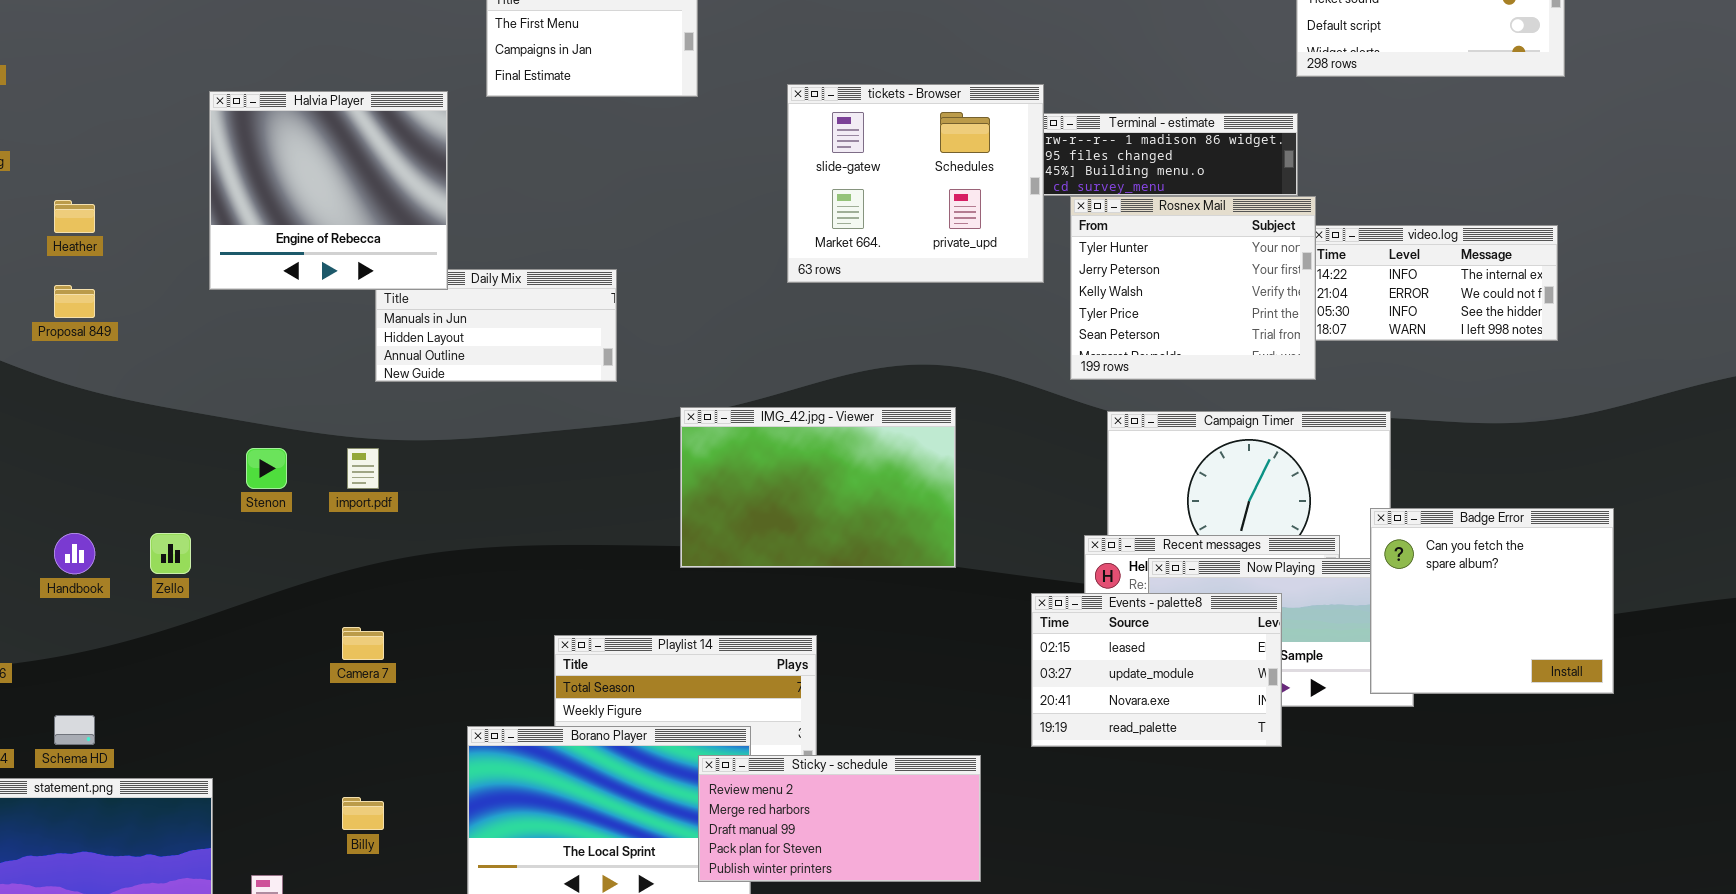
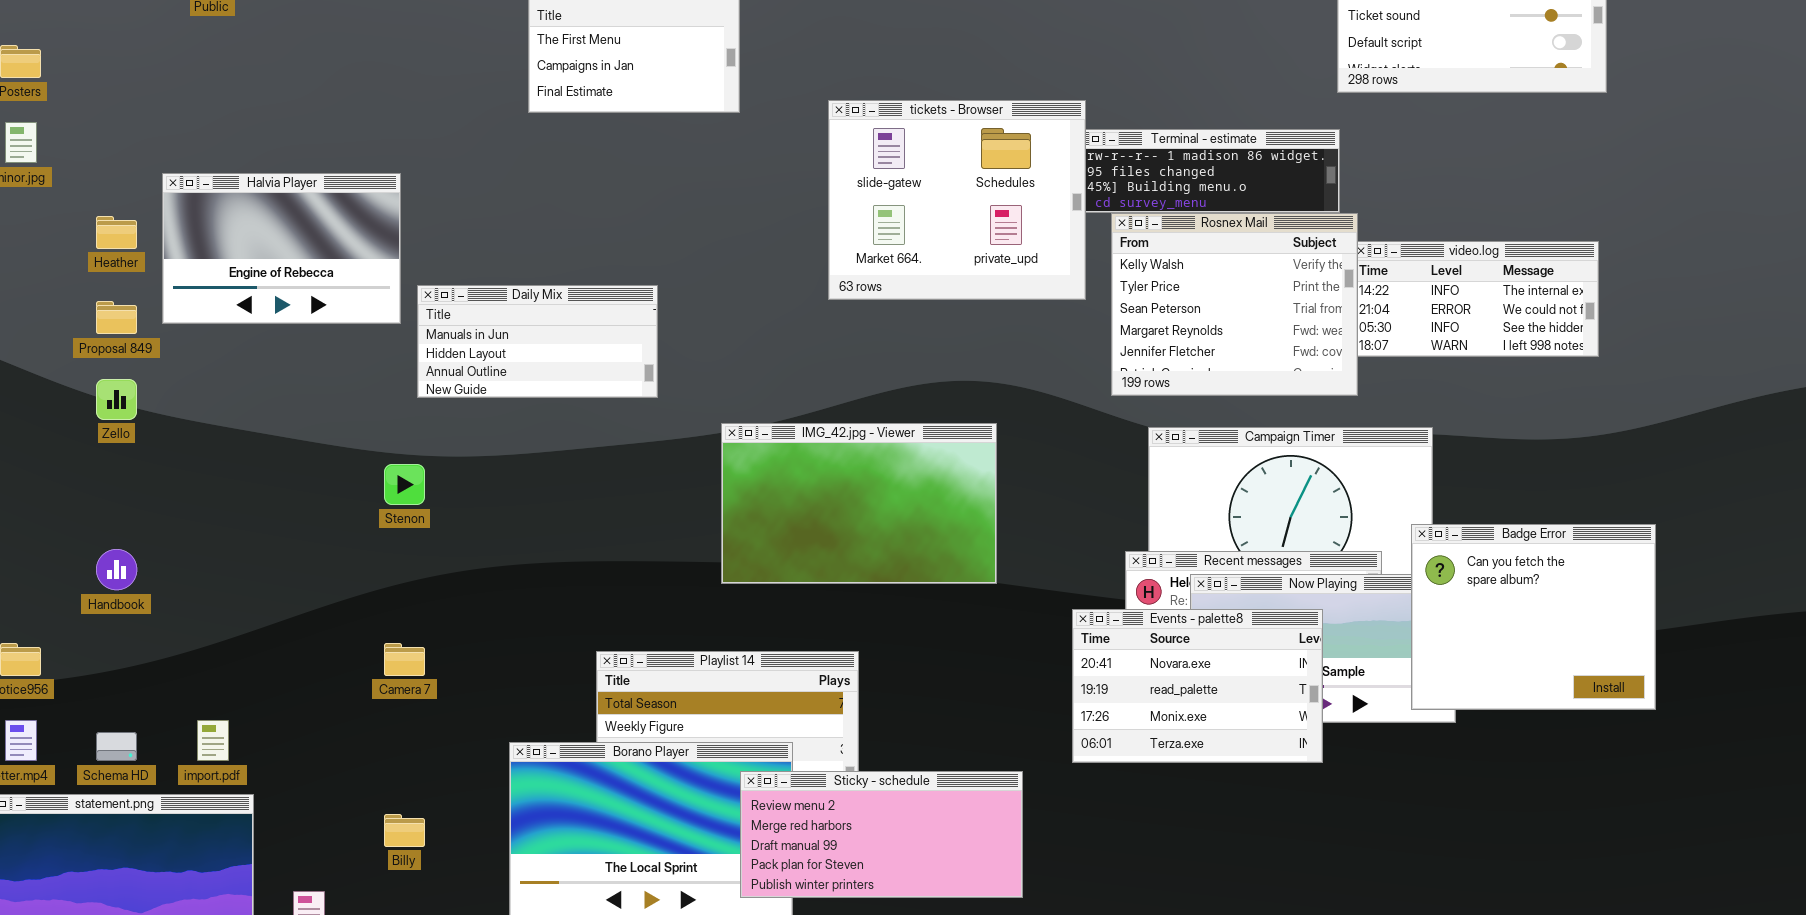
Halvia Player: [209,91,448,290] -> [162,173,401,324], moved, resized
Rosnex Mail: [1070,196,1316,380] -> [1111,213,1358,396], scrolled down 2 rows
Stenon: [246,448,287,489] -> [384,464,425,505], moved
import.pdf: [347,448,379,489] -> [197,720,229,761], moved
Zello: [150,533,191,574] -> [96,379,137,420], moved
Events - palette8: [1031,593,1282,747] -> [1072,609,1323,763], scrolled down 2 rows

